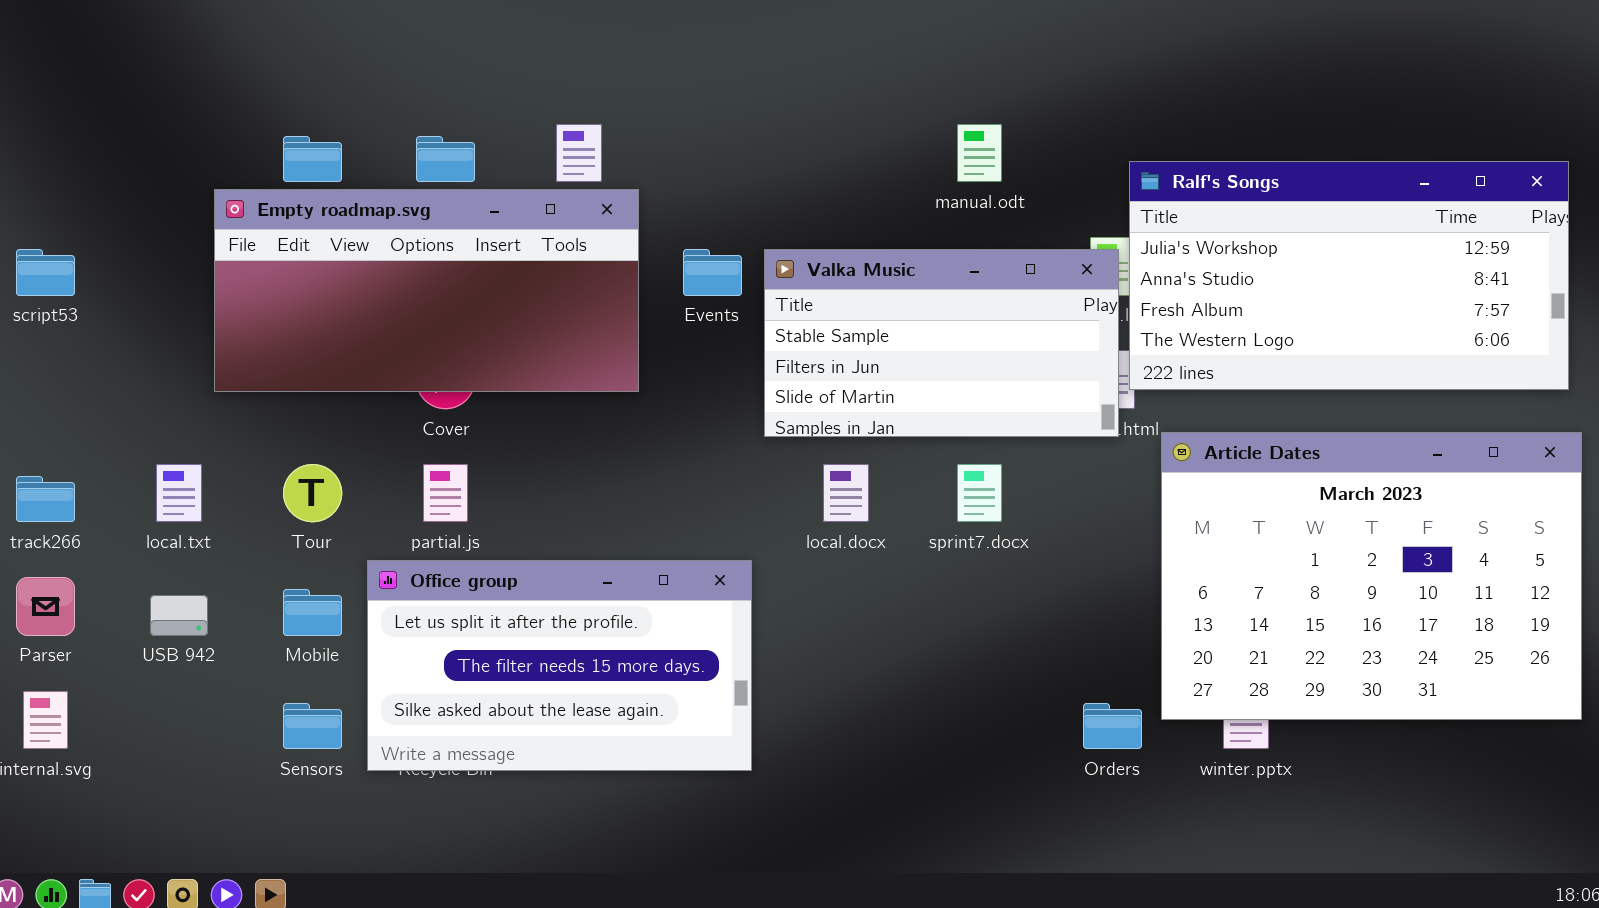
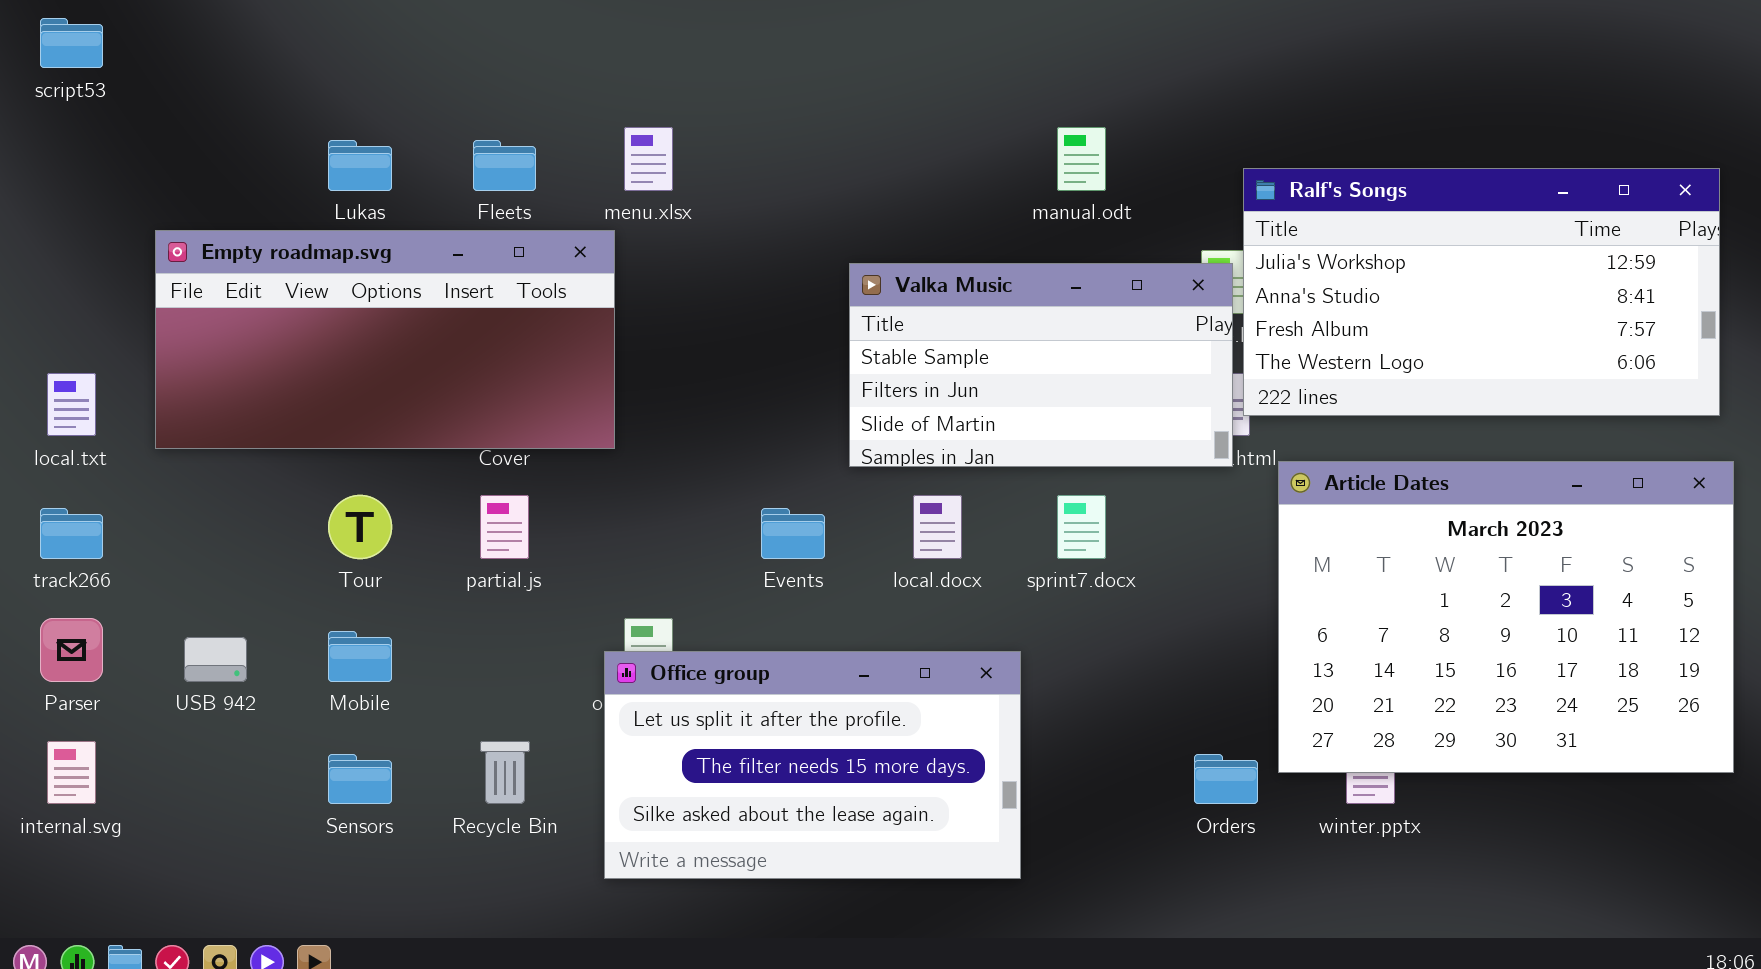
Empty roadmap.svg: [214,189,639,392] -> [155,230,615,449], moved
script53: [16,249,75,296] -> [40,18,103,68], moved
Events: [683,249,742,296] -> [761,508,825,559], moved
local.txt: [156,464,202,522] -> [47,373,96,436], moved
Office group: [367,560,752,771] -> [604,651,1021,879], moved

